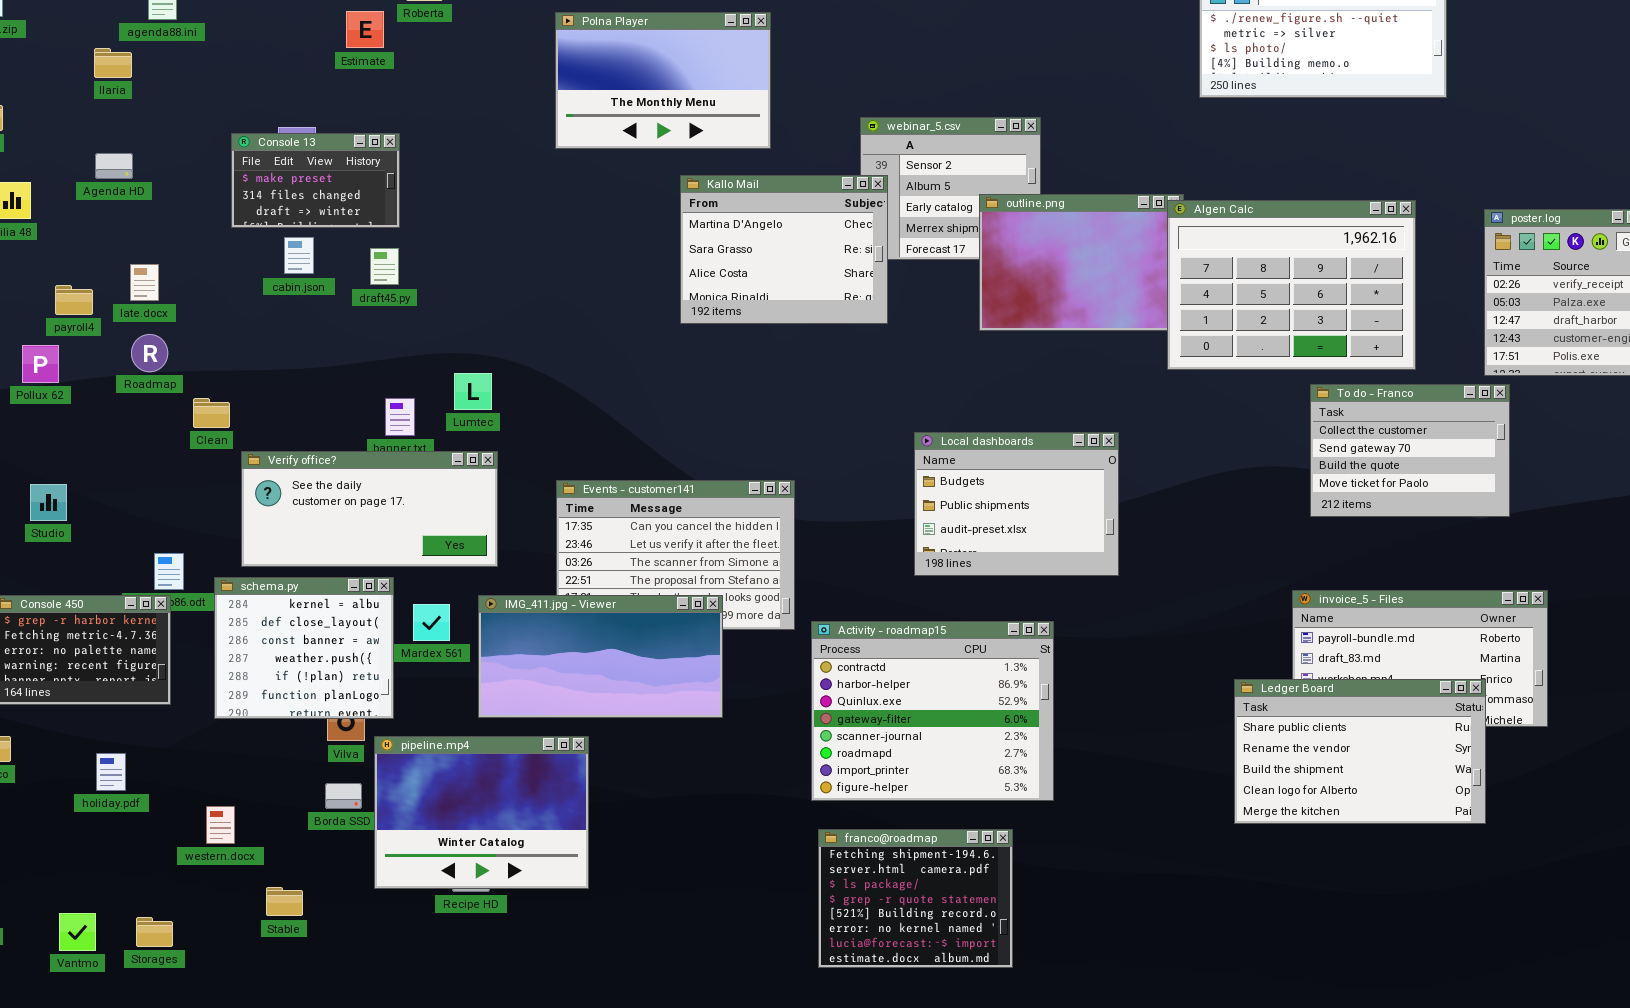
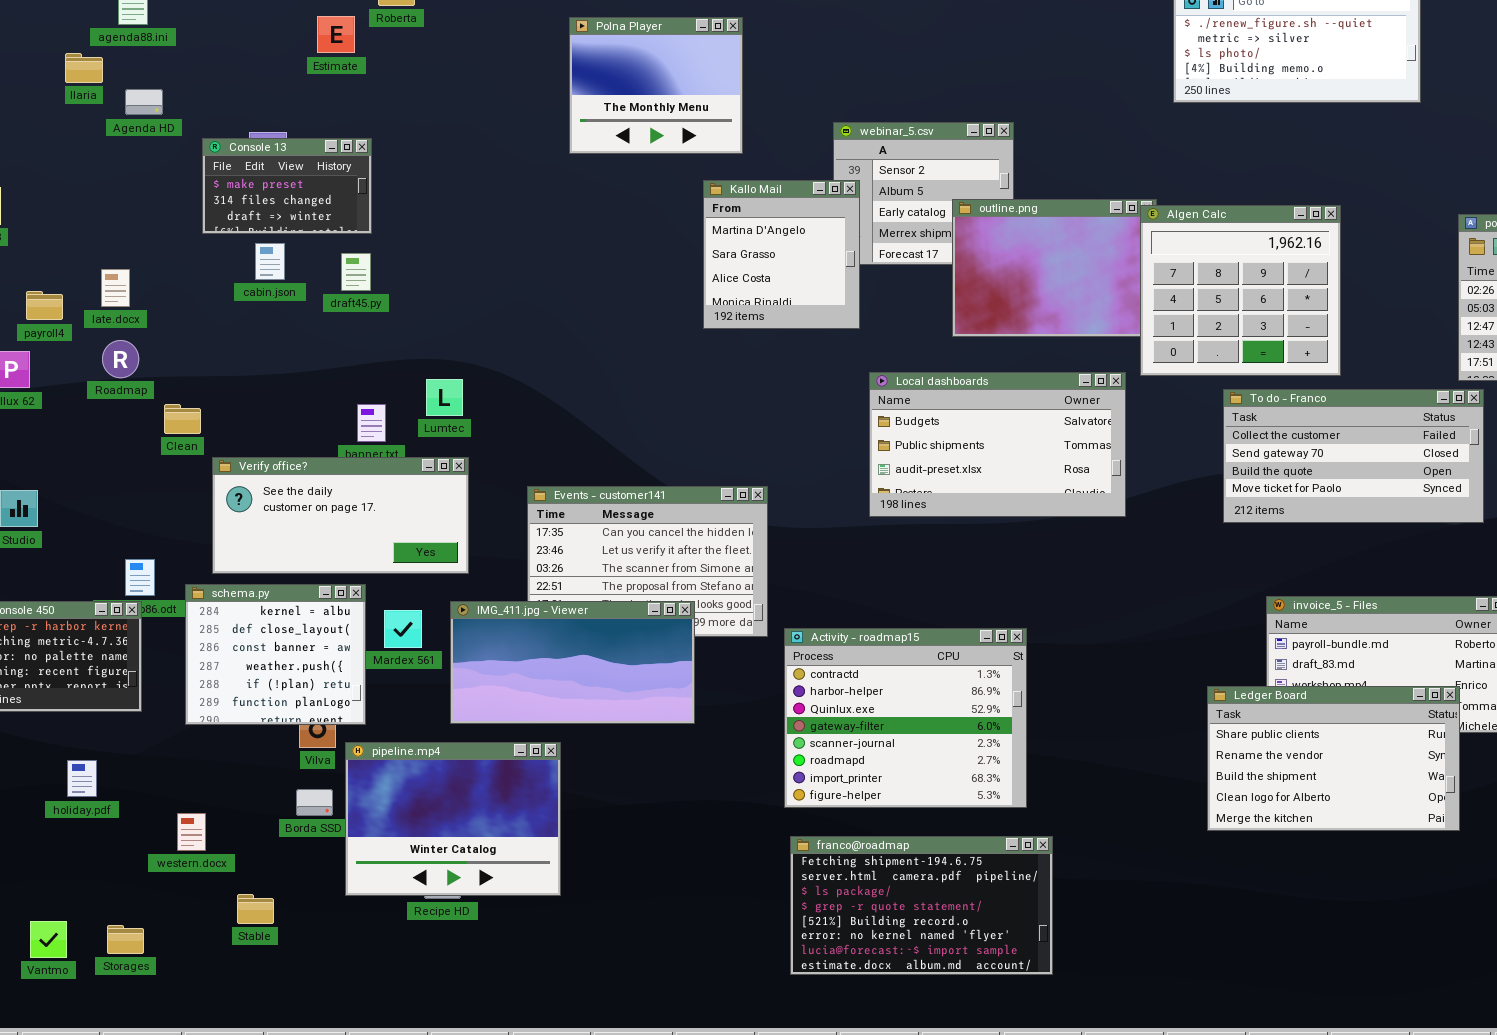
Polna Player: [555,12,771,149] -> [569,17,743,154], resized
Agenda HD: [95,153,133,179] -> [125,89,163,115], moved
Kallo Mail: [680,175,888,324] -> [703,180,860,329], resized
Algen Calc: [1167,200,1416,370] -> [1140,205,1341,376], resized
To do - Franco: [1310,384,1510,517] -> [1223,389,1484,523], resized
Local dashboards: [914,432,1119,576] -> [869,372,1126,517], moved, resized
franco@roadmap: [818,829,1013,968] -> [790,836,1053,975], resized

